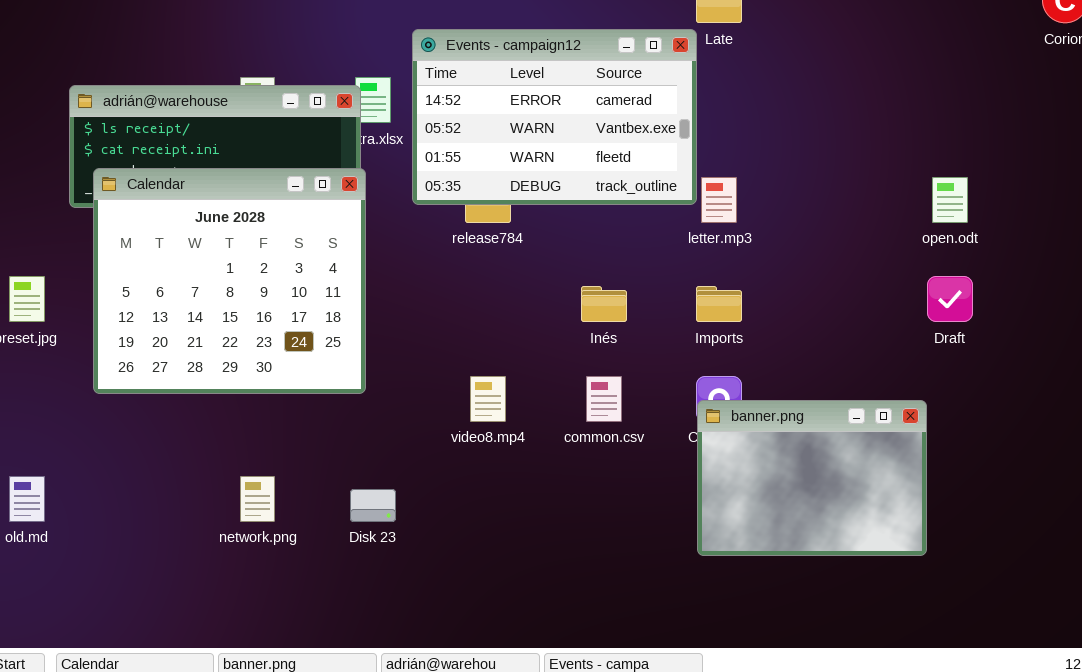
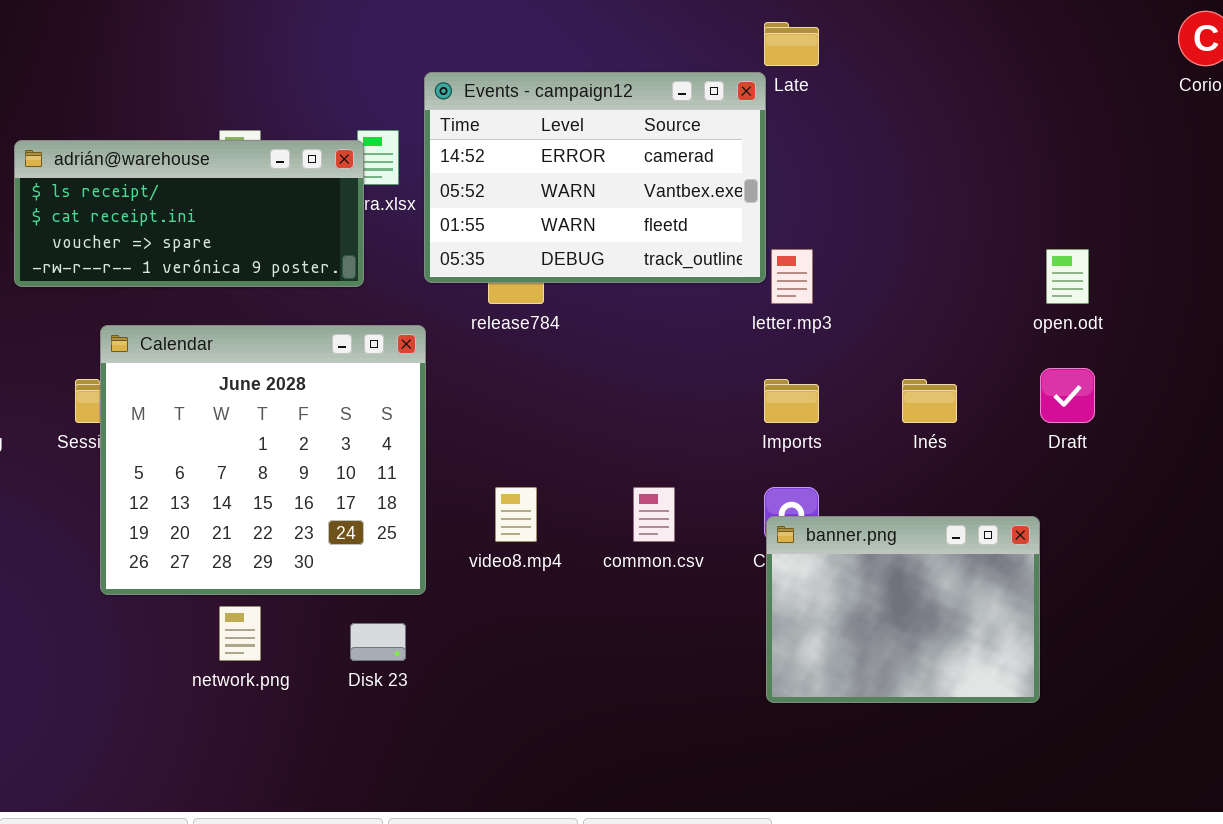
Calendar: [93,168,366,394] -> [100,325,426,595], moved
Inés: [581,286,627,322] -> [902,379,957,423], moved

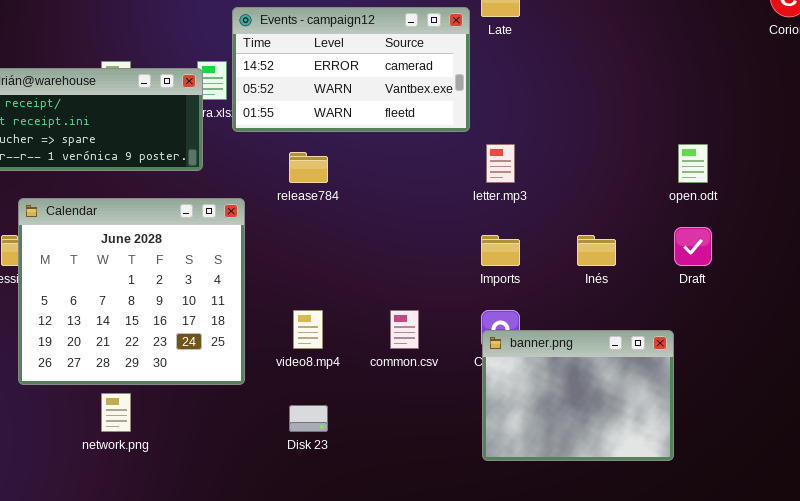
Events - campaign12: [424,72,766,283] -> [232,7,470,132], moved, resized
Disk 23: [350,623,406,661] -> [289,405,328,432], moved

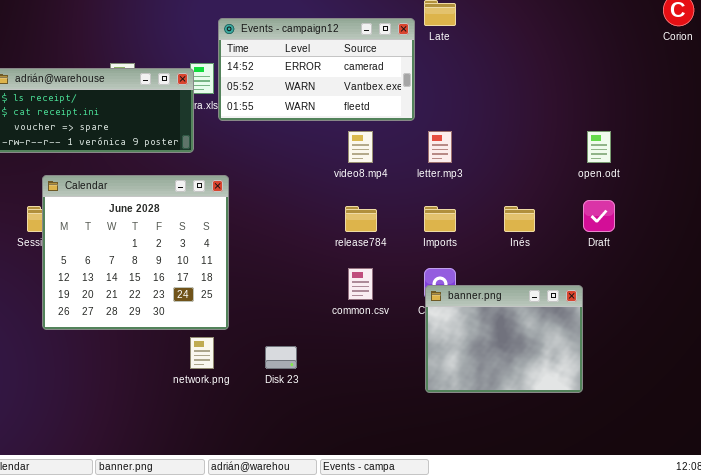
release784: [289,152,328,183] -> [345,206,377,232], moved
video8.mp4: [293,310,323,349] -> [348,131,373,163], moved
network.png: [101,393,131,432] -> [190,337,214,369], moved

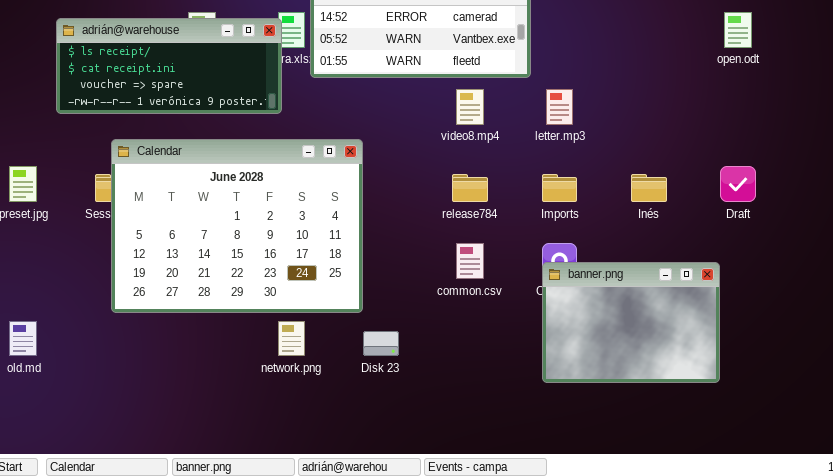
open.odt: [587,131,611,163] -> [724,12,752,48], moved
Calendar: [42,175,229,330] -> [111,139,363,313], resized

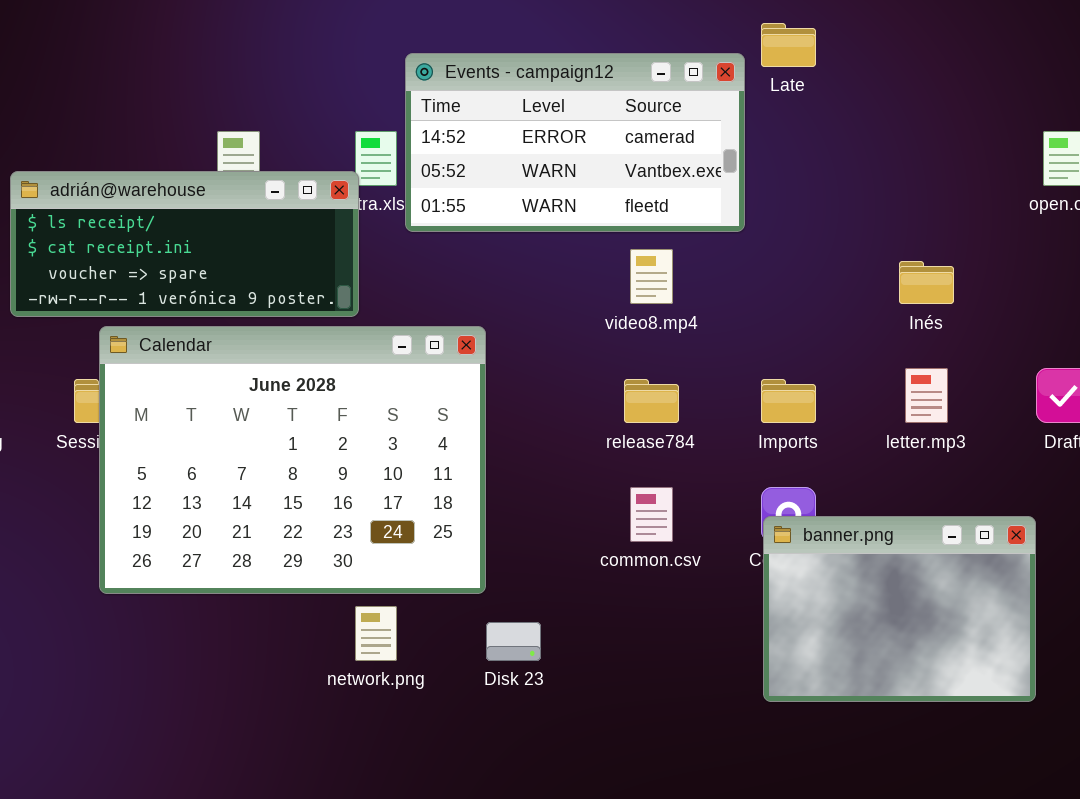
adrián@warehouse: [56,18,282,114] -> [10,171,359,317], moved
letter.mp3: [546,89,573,125] -> [905,368,948,423], moved
Inés: [631,174,667,202] -> [899,261,954,304], moved

